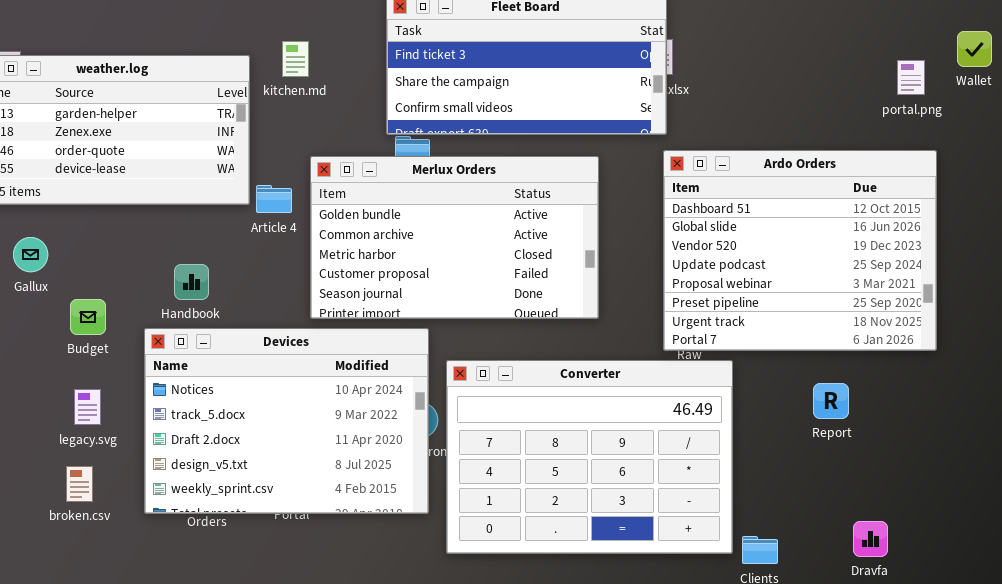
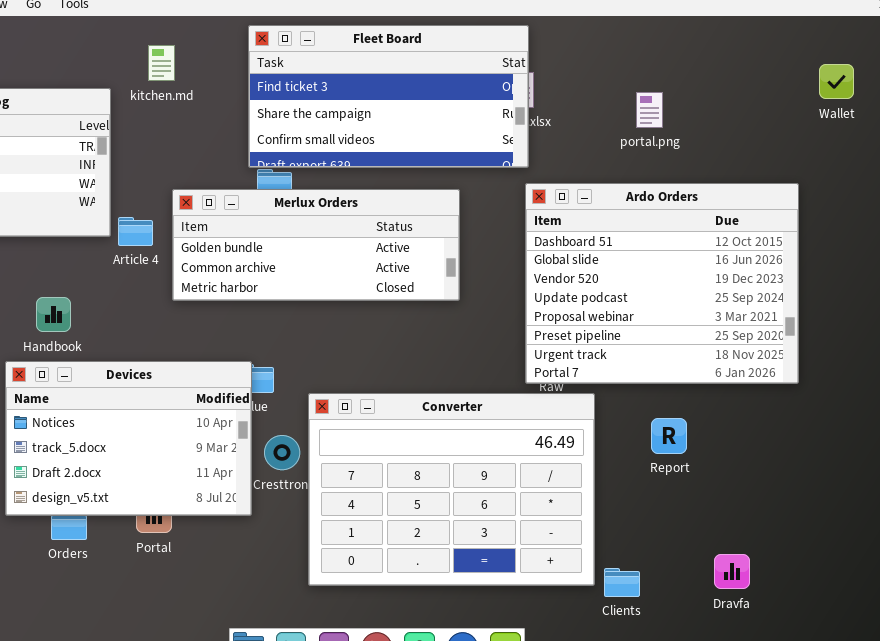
kitchen.md: [282,41,309,77] -> [148,45,175,81], moved
portal.png: [897,60,925,95] -> [636,92,663,128], moved
Merlux Orders: [310,156,599,319] -> [172,189,460,301], resized
Devices: [144,328,429,514] -> [5,361,252,516], resized
Report: [813,383,849,419] -> [651,418,687,454], moved

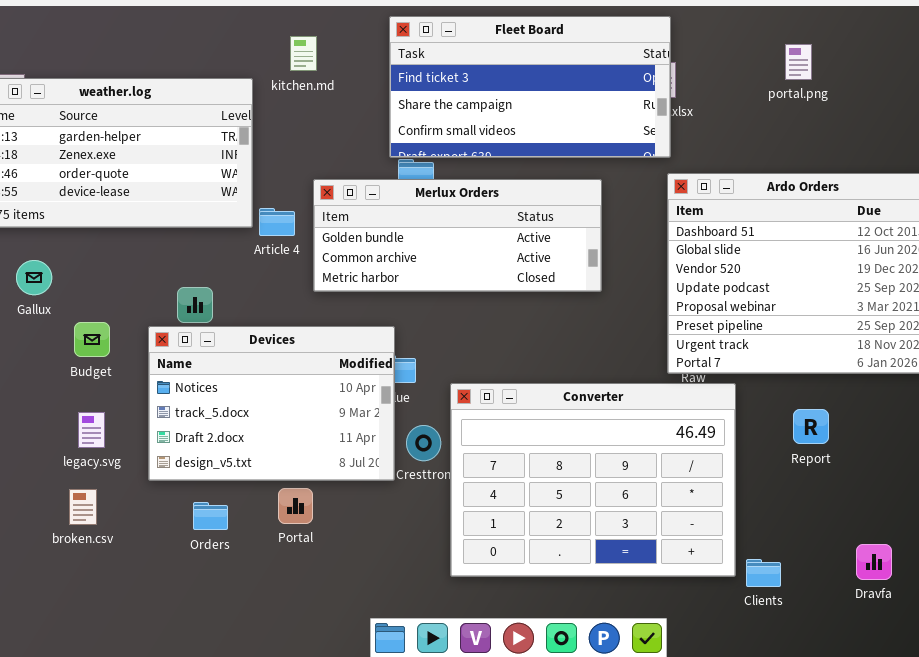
portal.png: [636,92,663,128] -> [785,44,812,80], moved
Devices: [5,361,252,516] -> [148,326,395,481], moved

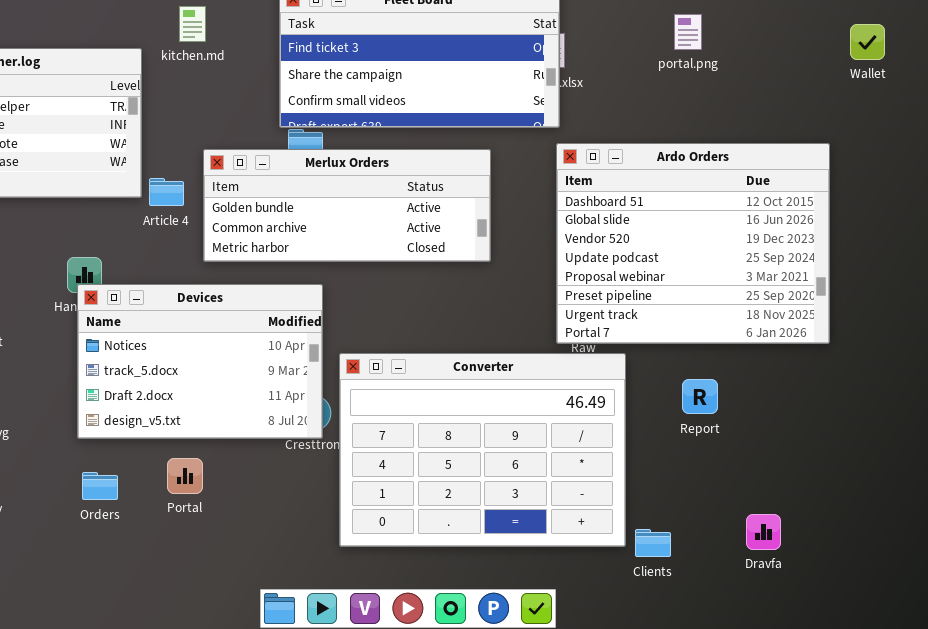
Devices: [148,326,395,481] -> [77,284,323,439], moved

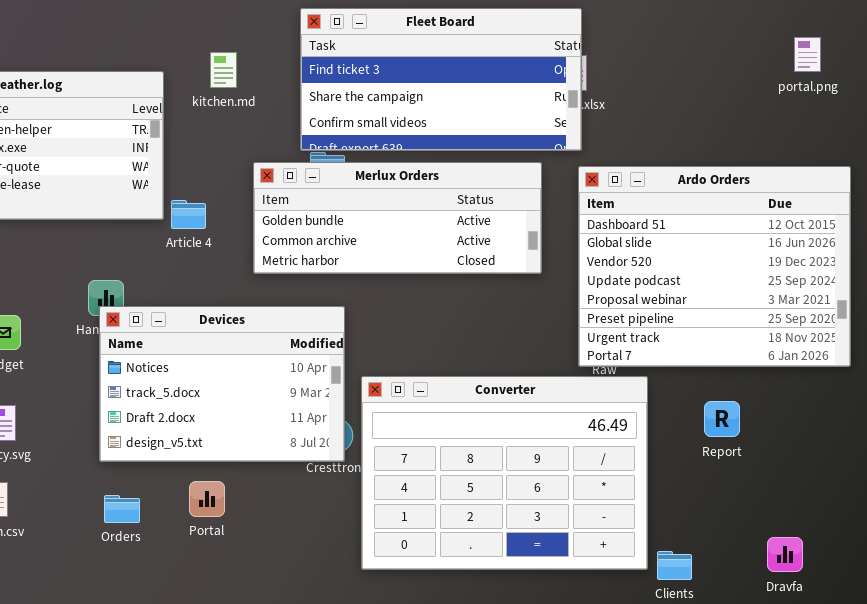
kitchen.md: [179,6,206,42] -> [210,52,237,88], moved
portal.png: [674,14,702,50] -> [794,37,821,72], moved
Merlux Orders: [203,149,491,262] -> [253,162,542,274], moved

